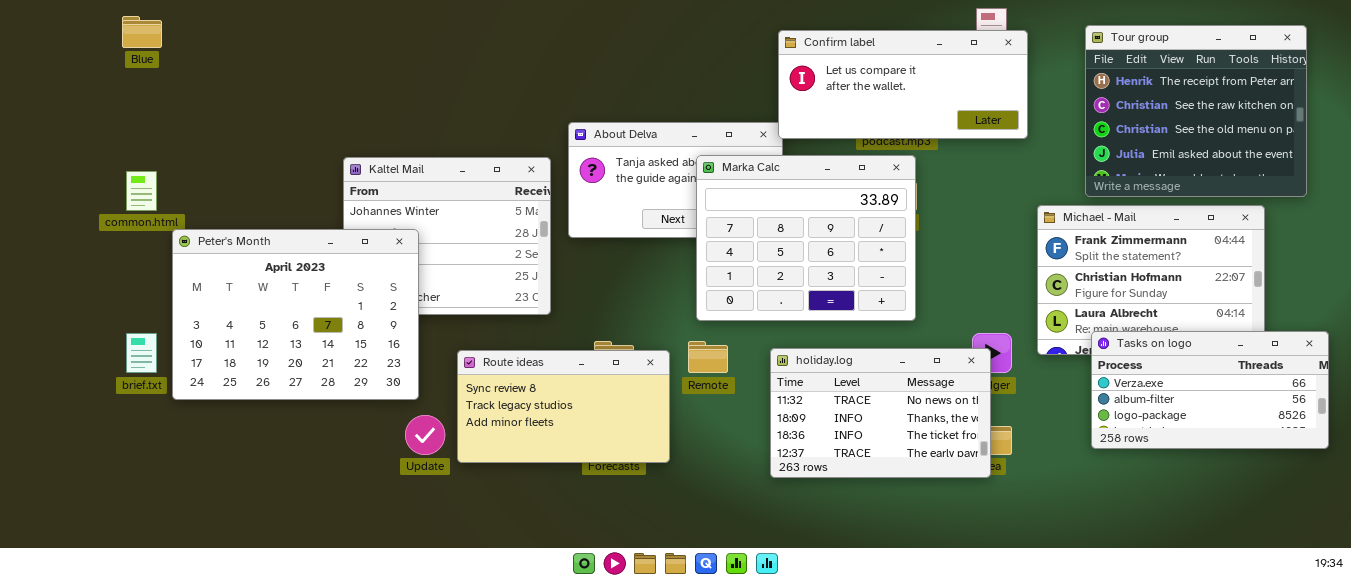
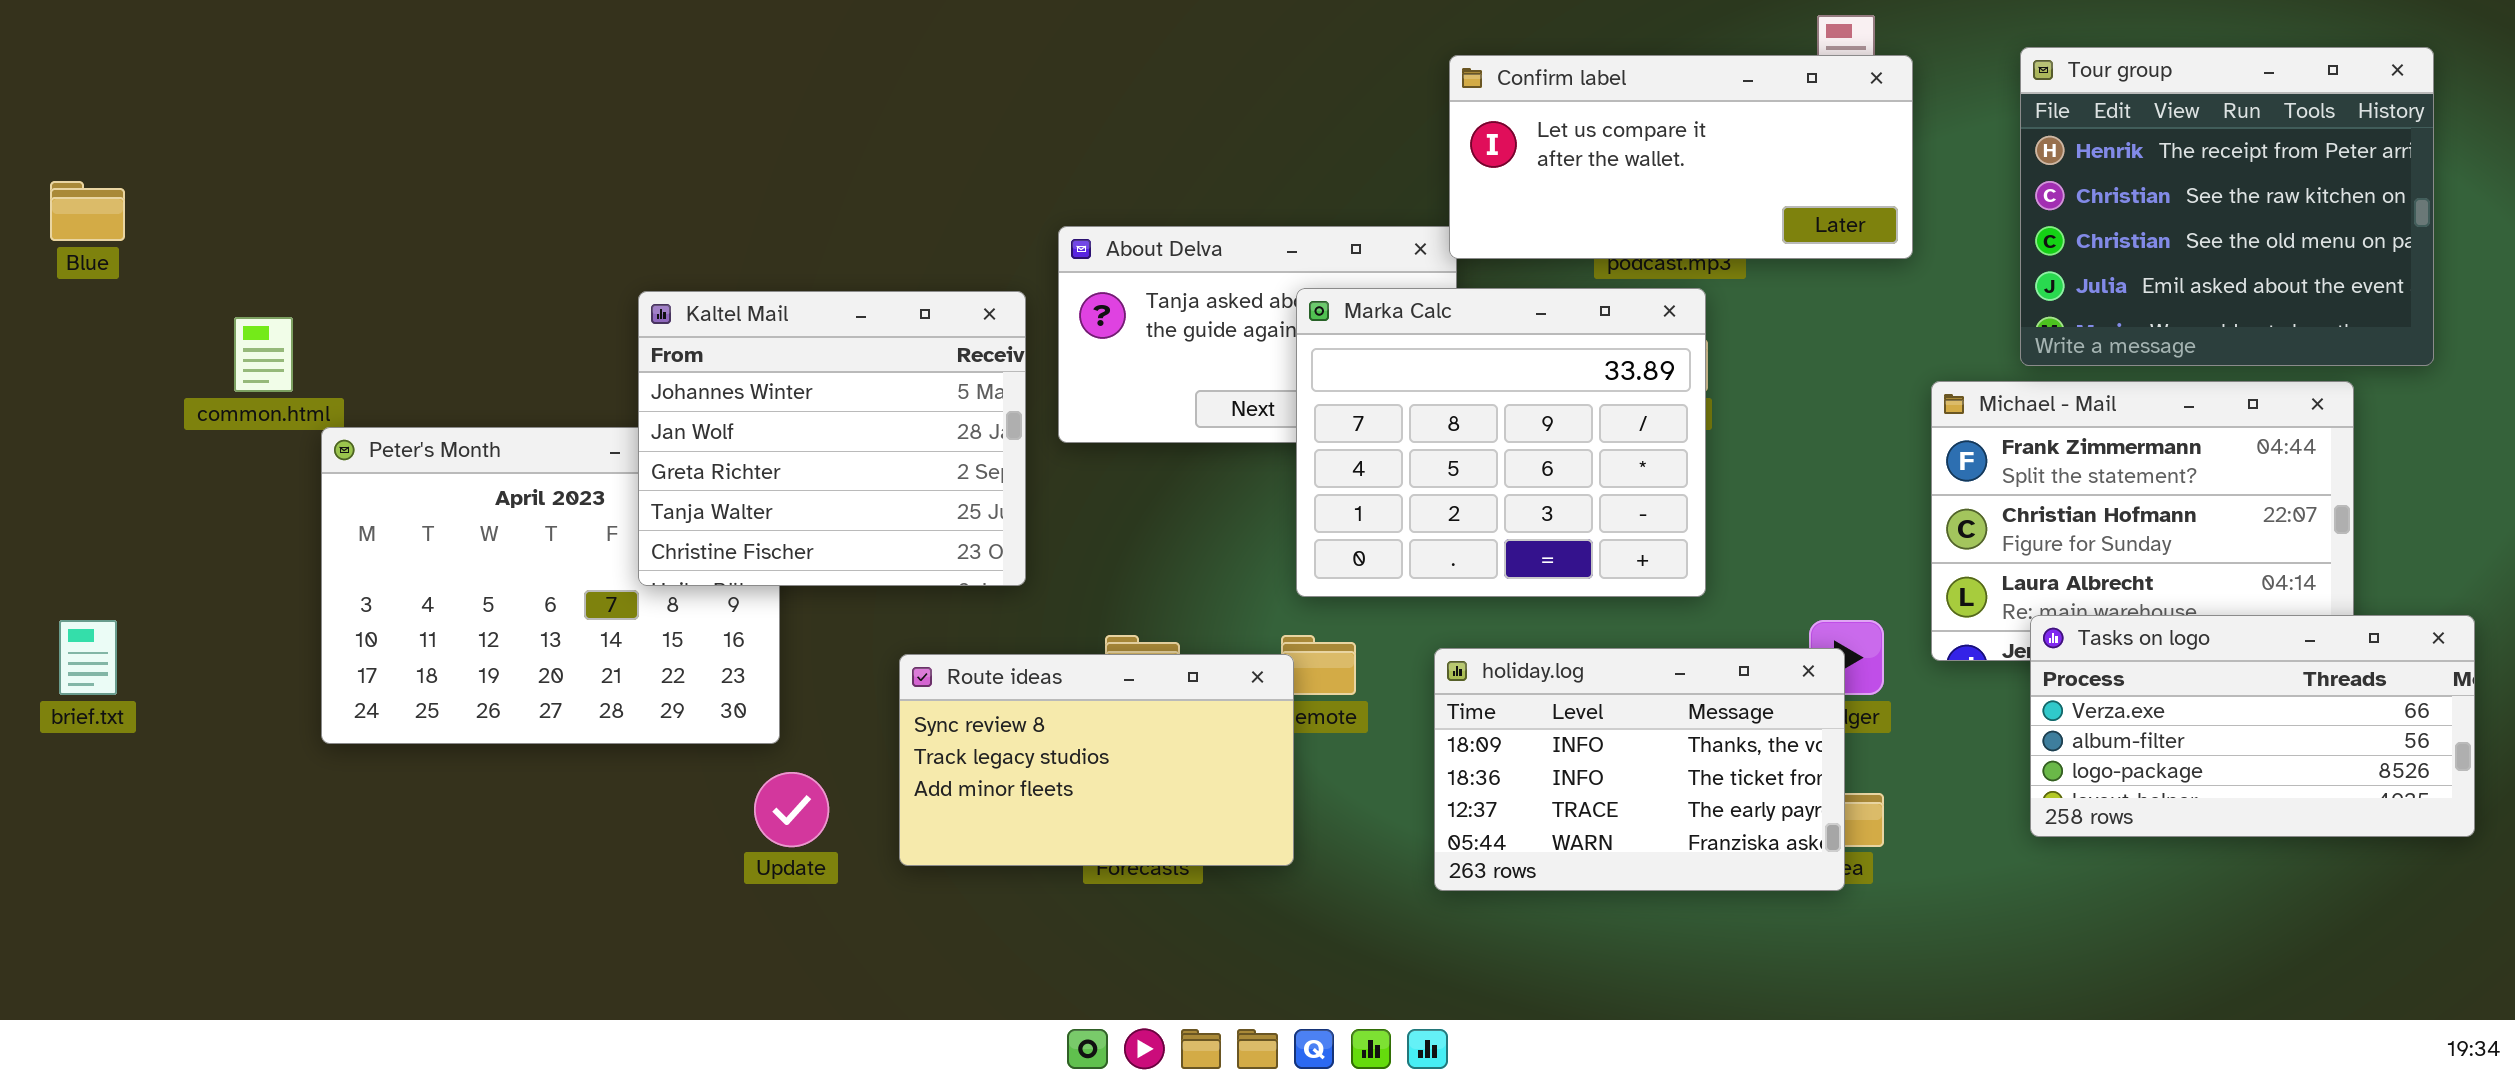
Blue: [122,16,162,48] -> [50,181,125,241], moved
Kaltel Mail: [343,157,551,315] -> [638,291,1026,586], raised
brief.txt: [126,333,157,373] -> [59,620,117,695], moved
holiday.log: [770,348,991,478] -> [1434,648,1845,891], scrolled down 1 row
Route ideas: [457,350,670,463] -> [899,654,1294,866], moved

